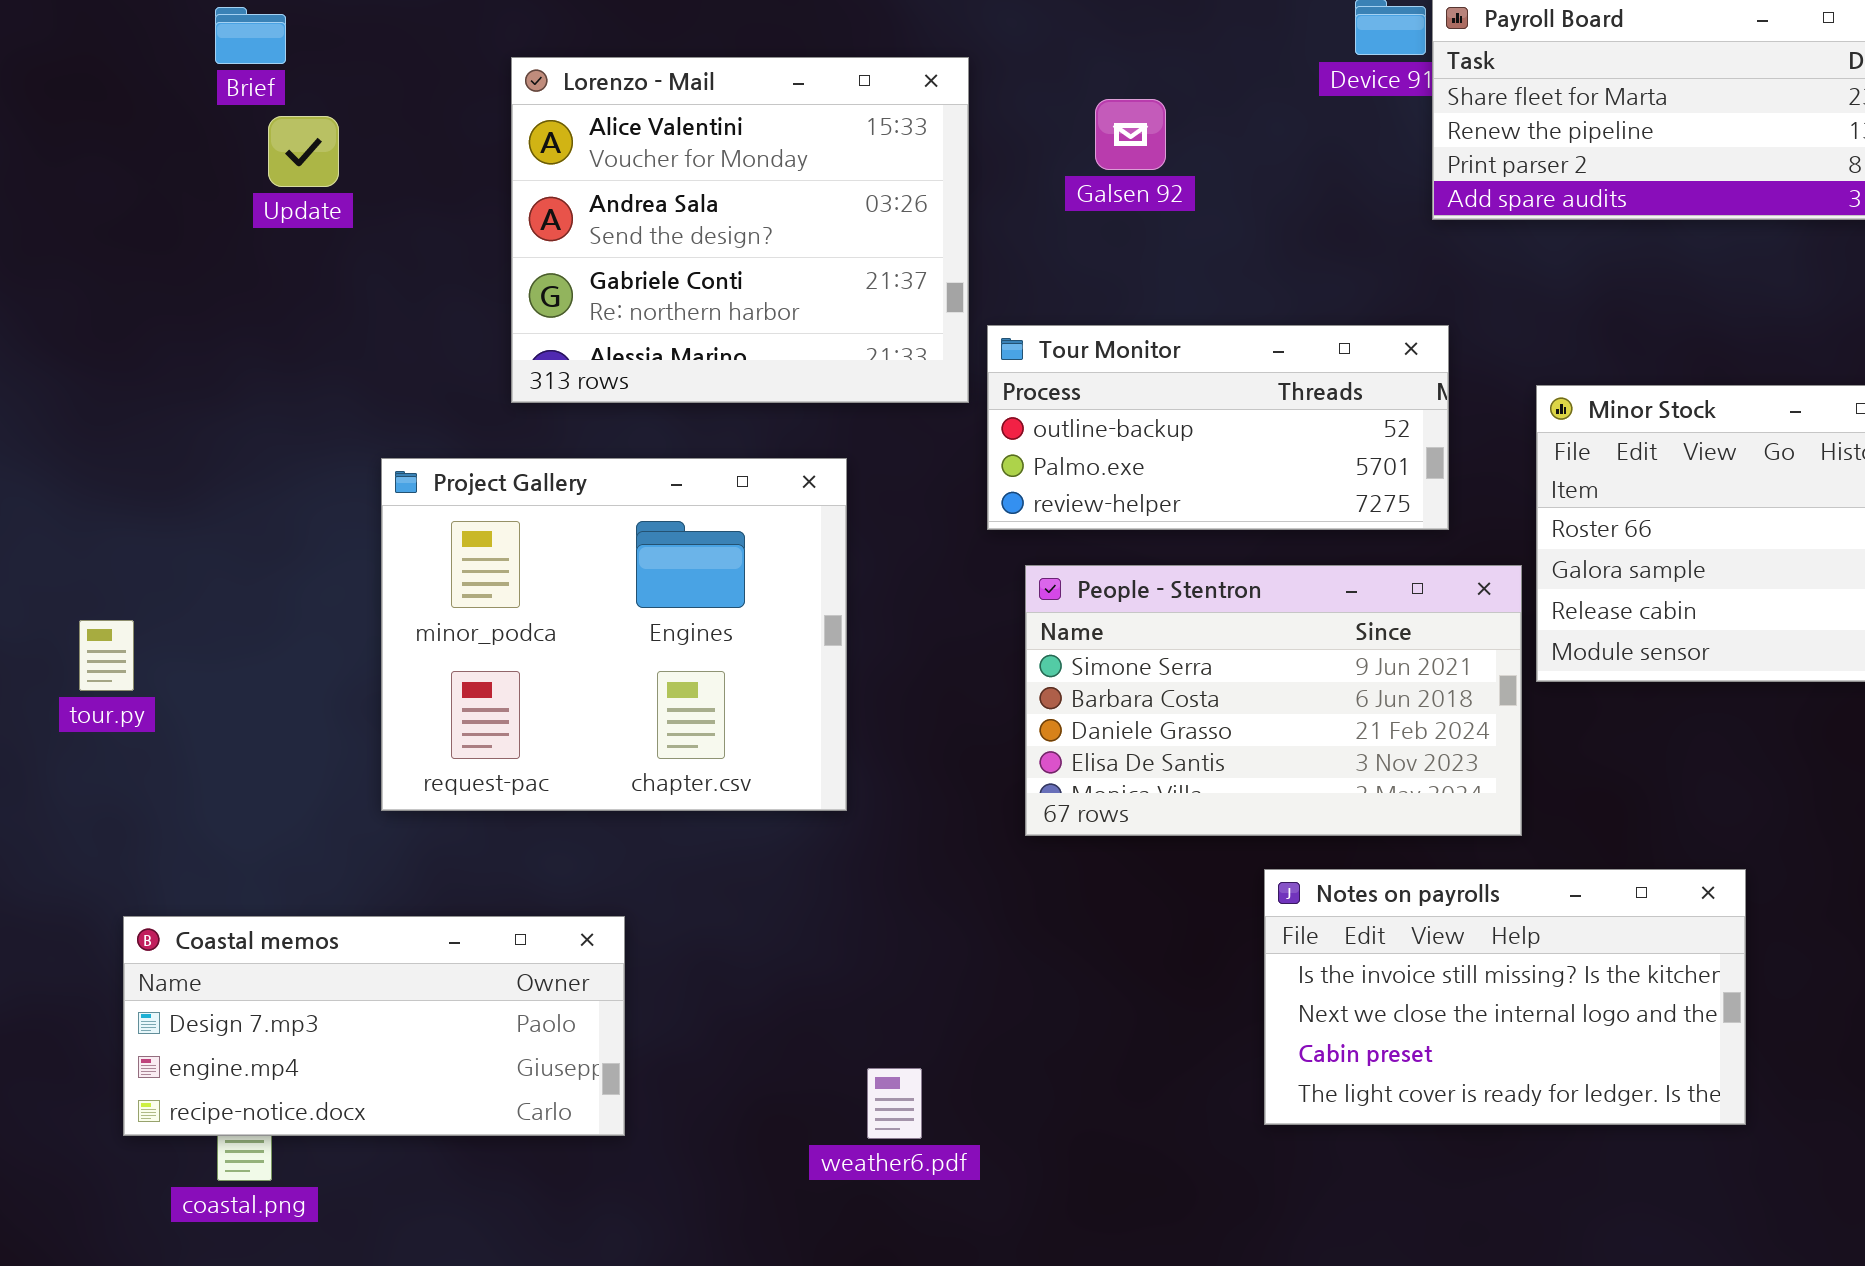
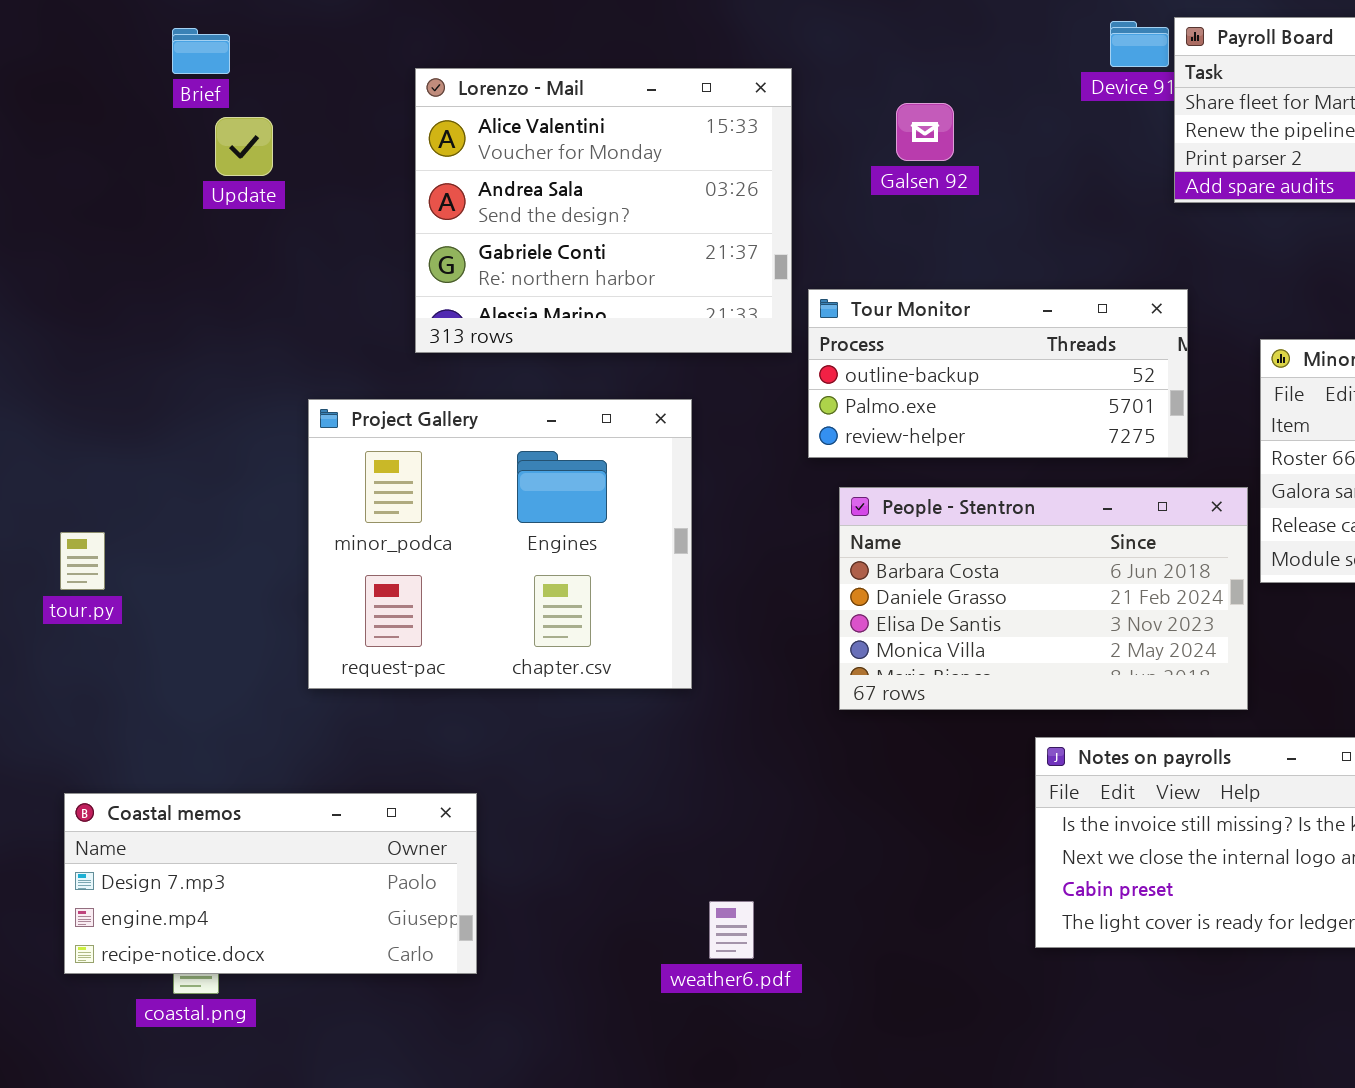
People - Stentron: [1025,565,1522,836] -> [839,487,1248,710], scrolled down 1 row
Coastal memos: [123,916,625,1136] -> [64,793,477,974], moved

